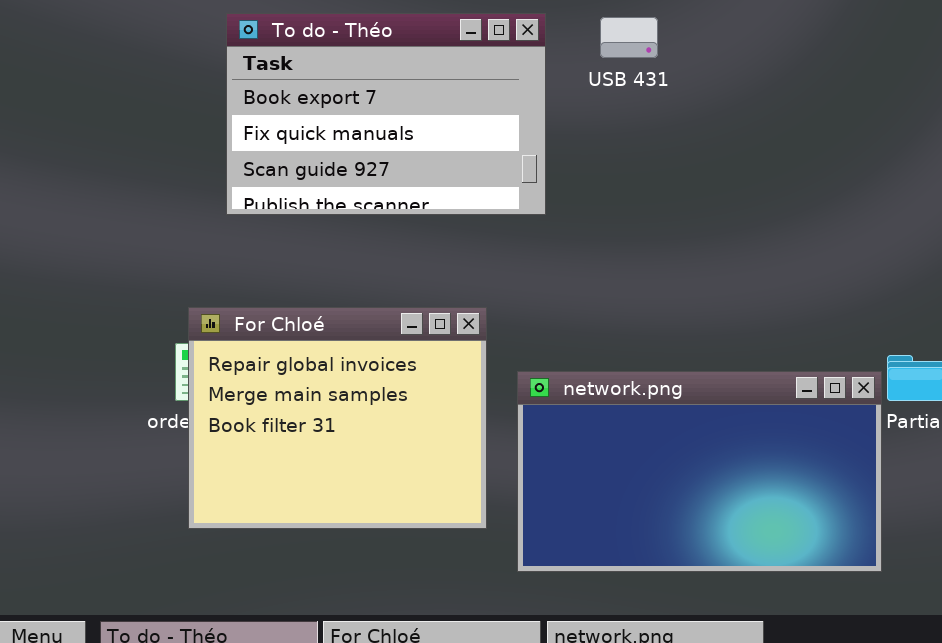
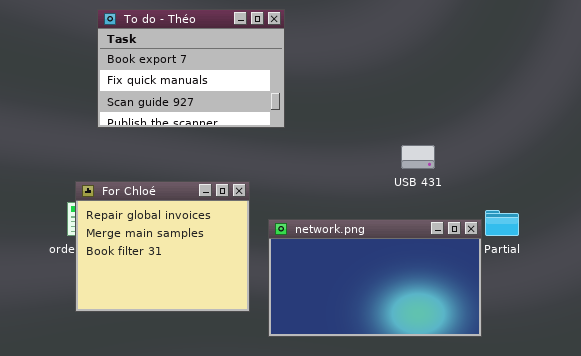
USB 431: [600,17,658,58] -> [401,145,435,169], moved

